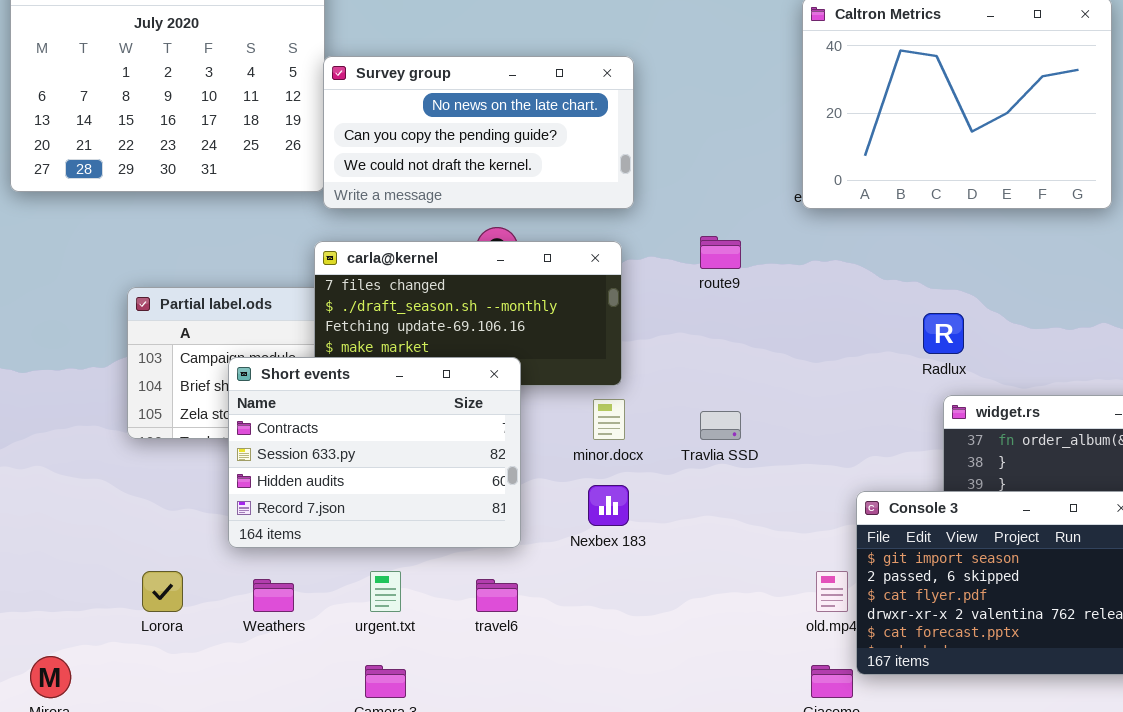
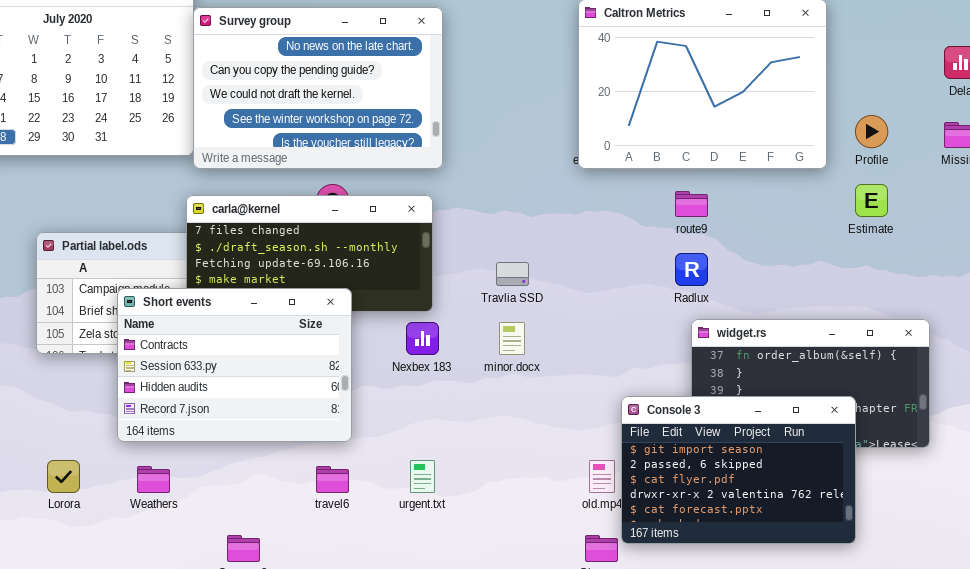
Survey group: [323,56,634,209] -> [193,7,443,169], resized
route9: [700,236,741,269] -> [675,191,708,217], moved
minor.docx: [593,399,625,440] -> [499,322,525,355], moved
Travlia SSD: [700,411,741,440] -> [496,262,529,286], moved
Nexbex 183: [588,485,629,526] -> [406,322,439,355], moved
urgent.txt: [370,571,401,612] -> [410,460,435,493], moved

